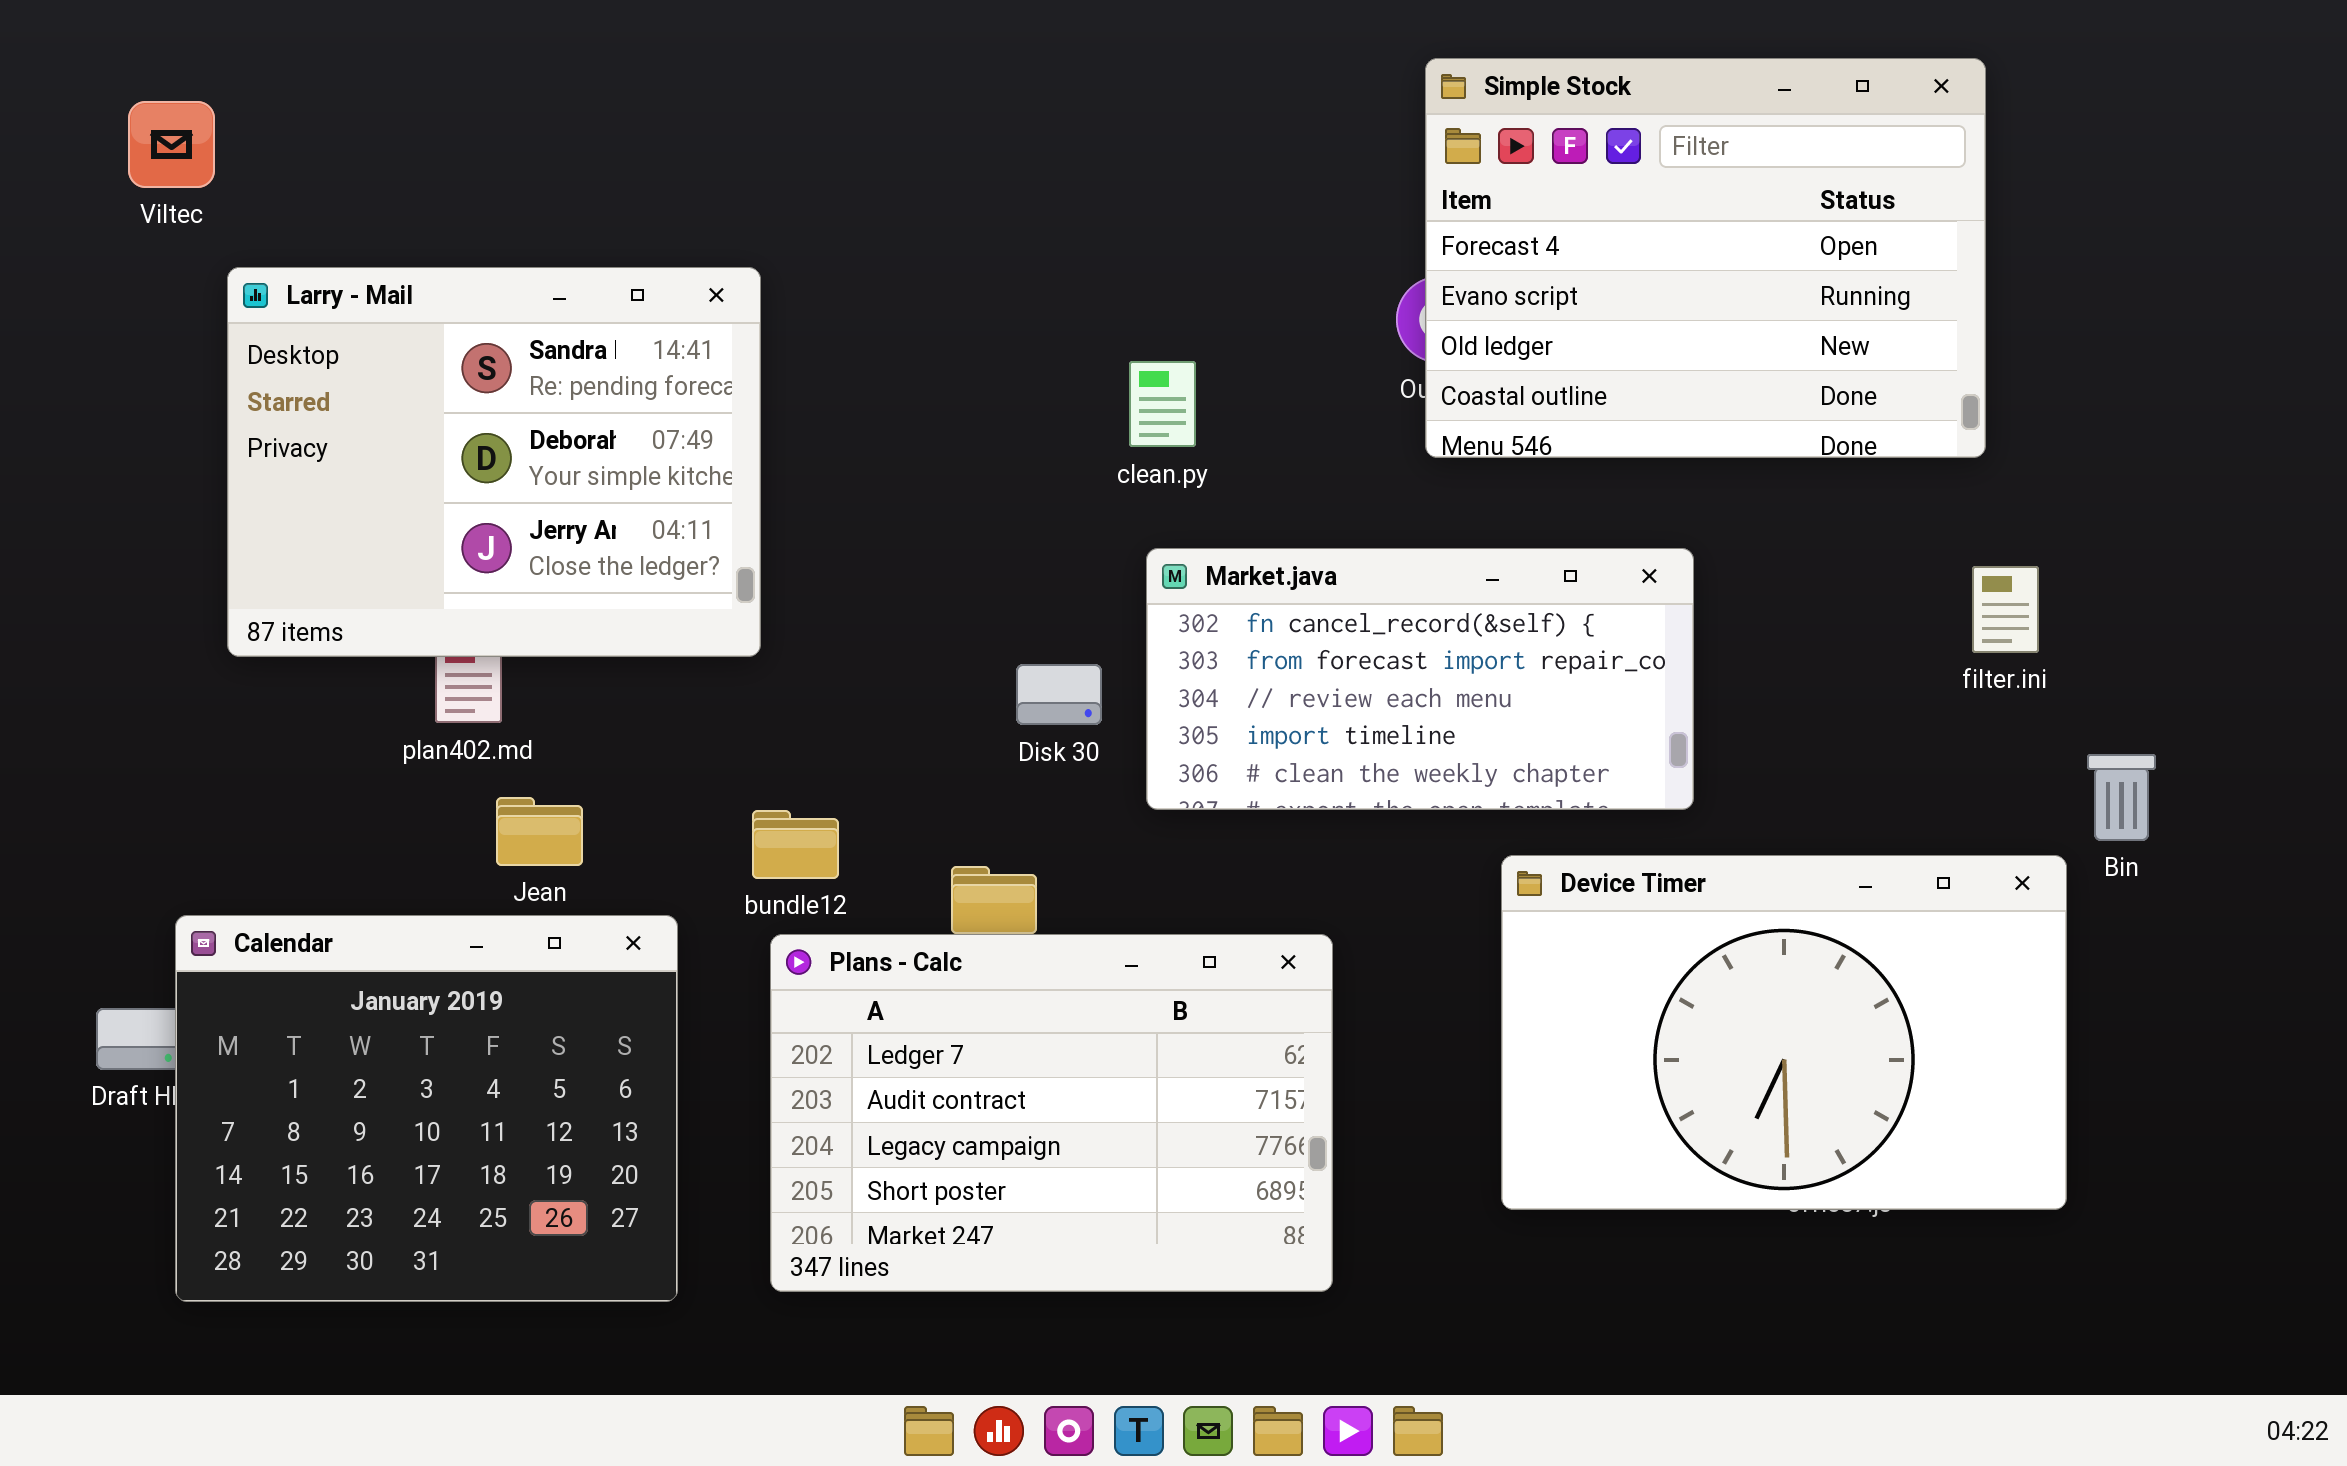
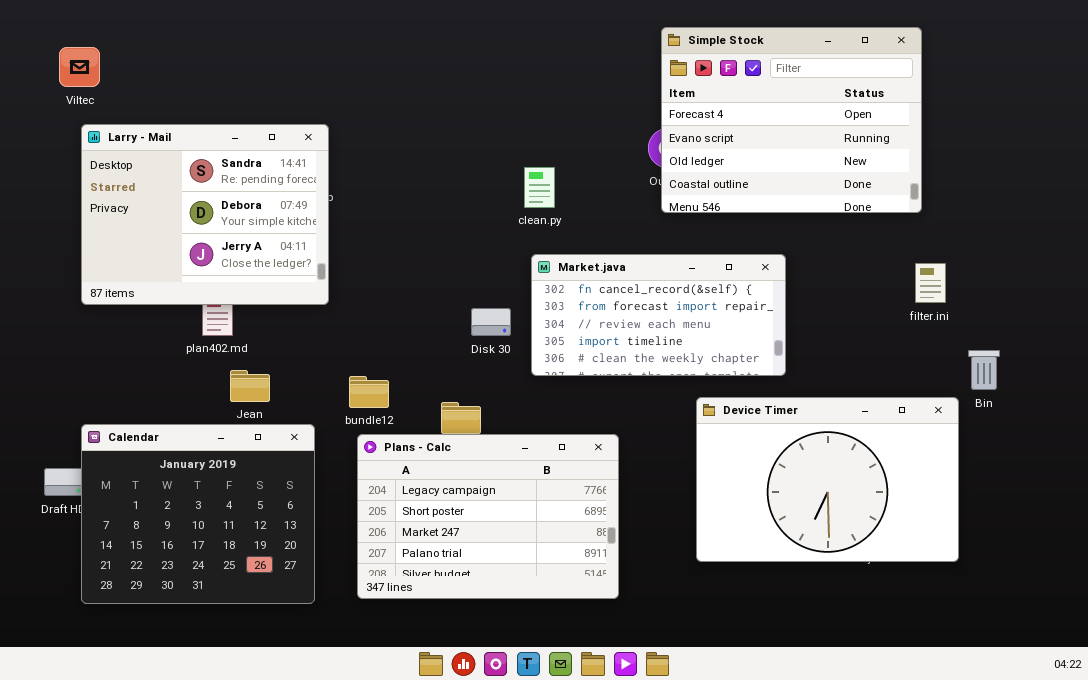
Larry - Mail: [227,267,761,657] -> [81,124,329,305], moved
Plans - Calc: [770,934,1333,1292] -> [357,434,619,599], scrolled down 2 rows

